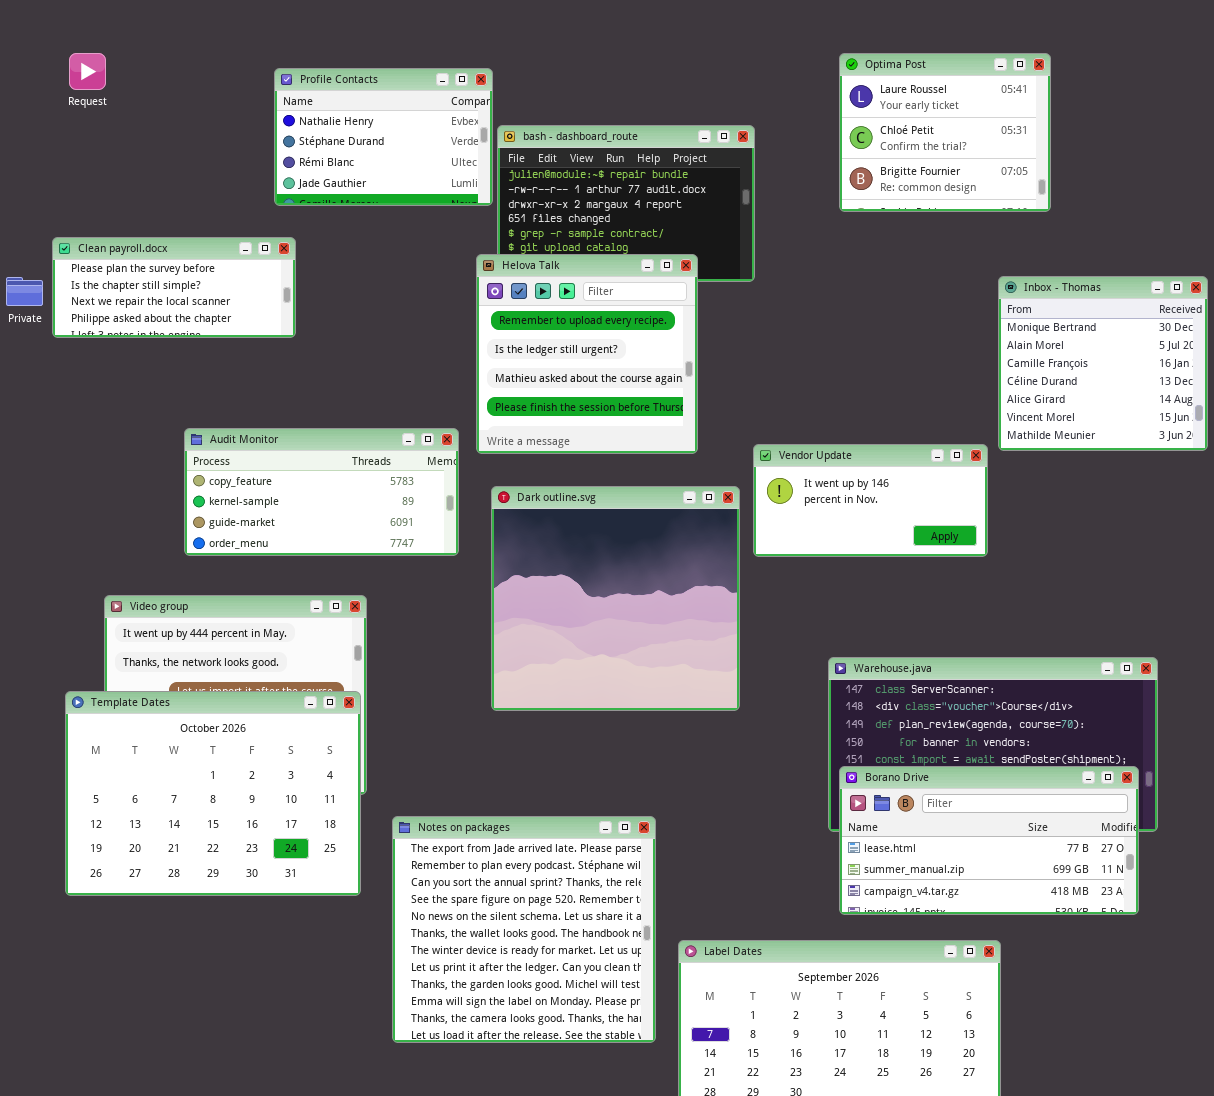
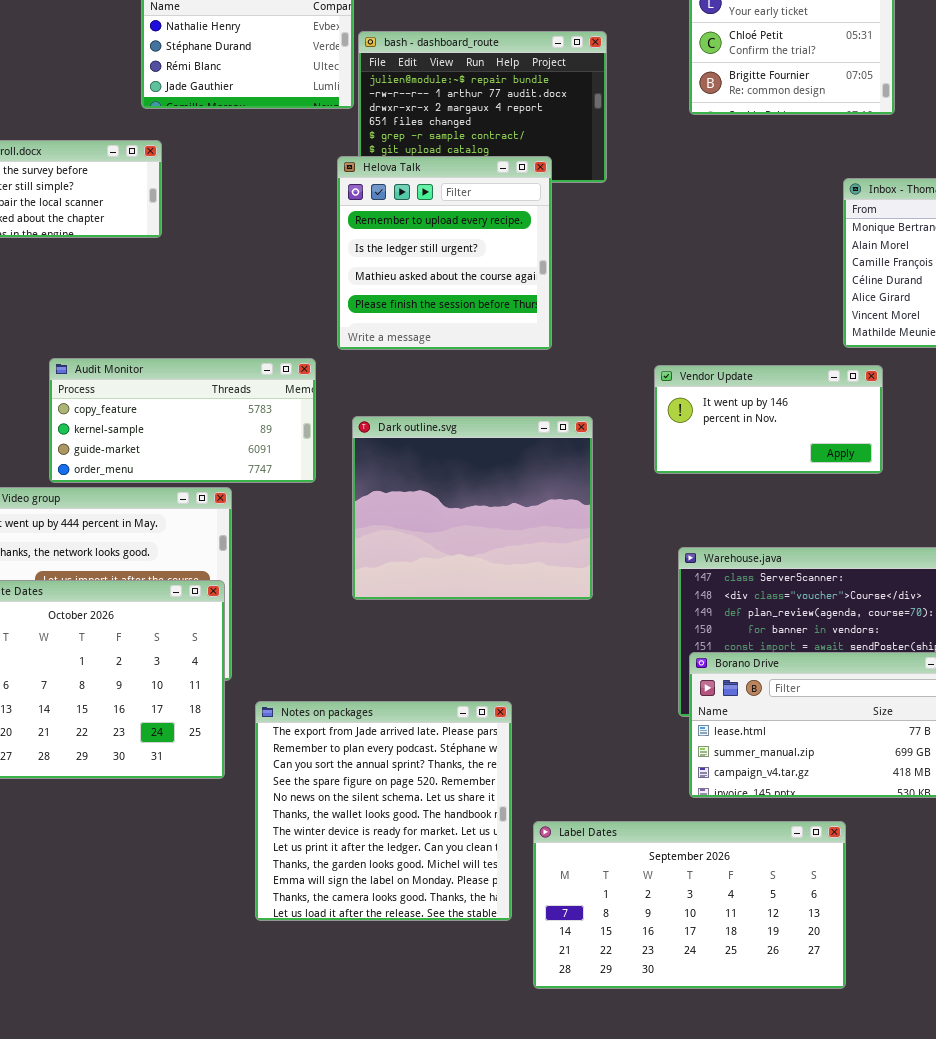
Audit Monitor: [184,428,459,556] -> [49,358,316,483], moved
Vendor Update: [753,444,988,557] -> [654,365,883,474], moved
Dark outline.svg: [491,486,740,711] -> [352,416,593,600], resized

